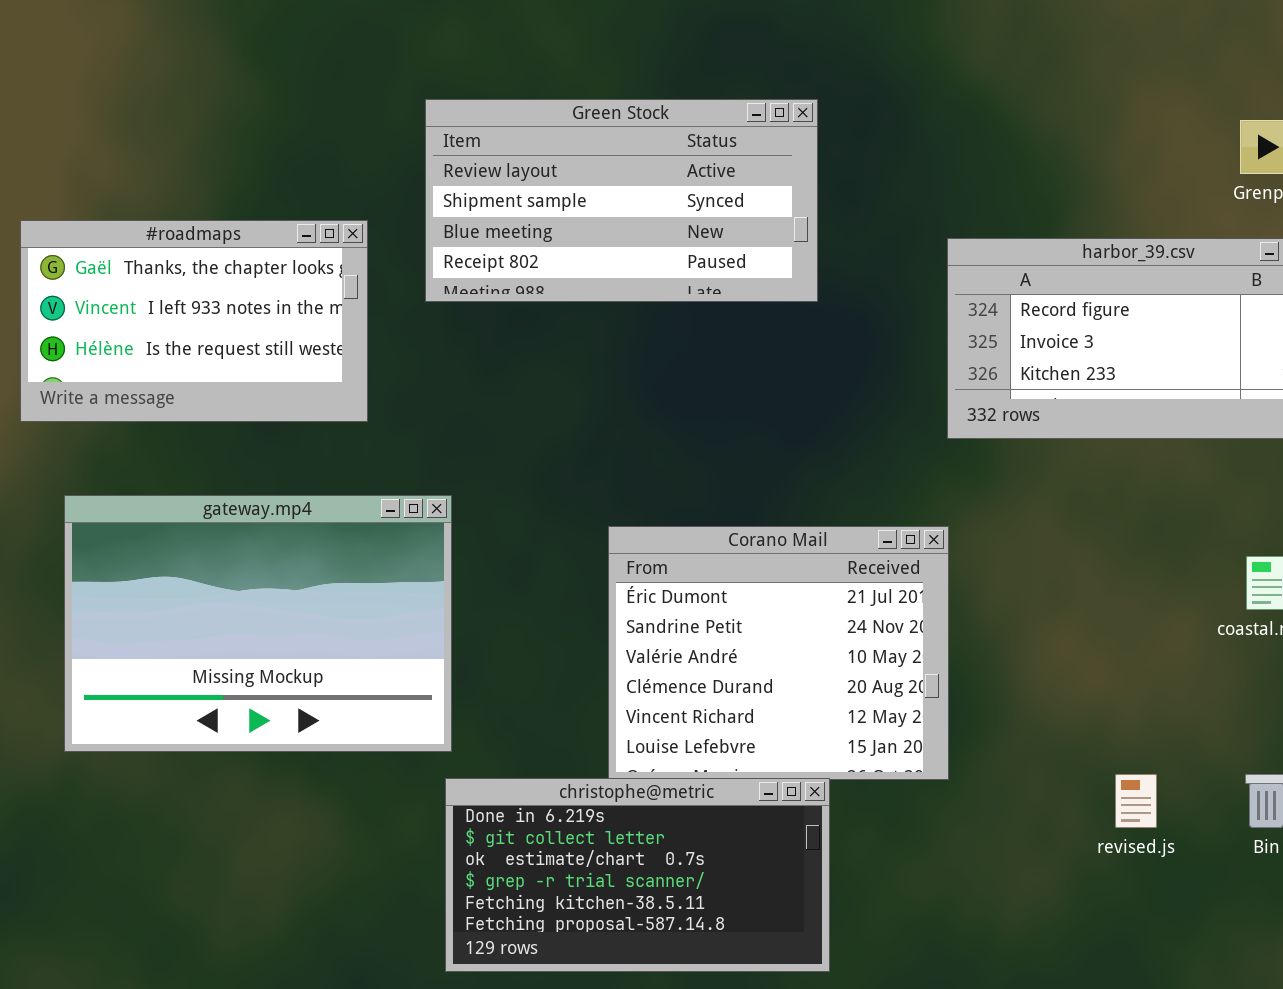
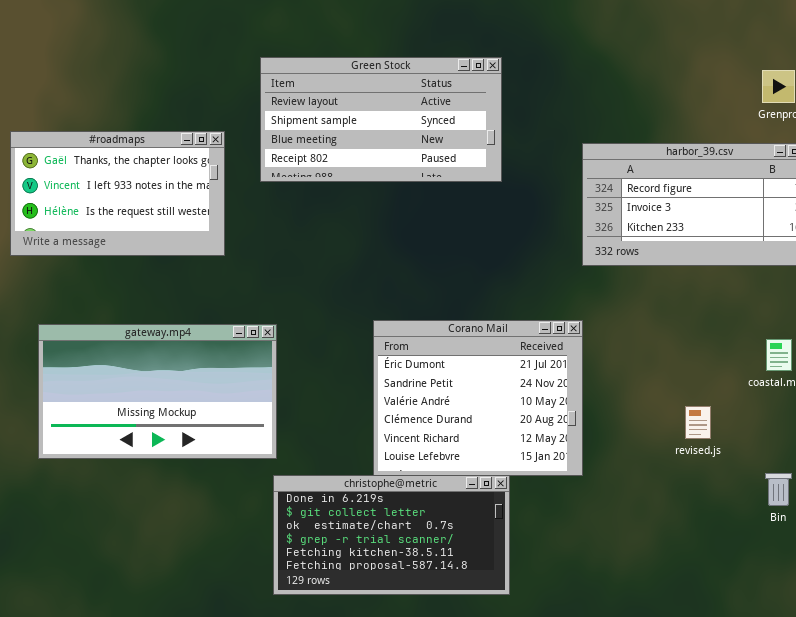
gateway.mp4: [64,495,452,752] -> [38,324,277,459], resized
revised.js: [1115,774,1157,828] -> [685,406,711,439], moved

